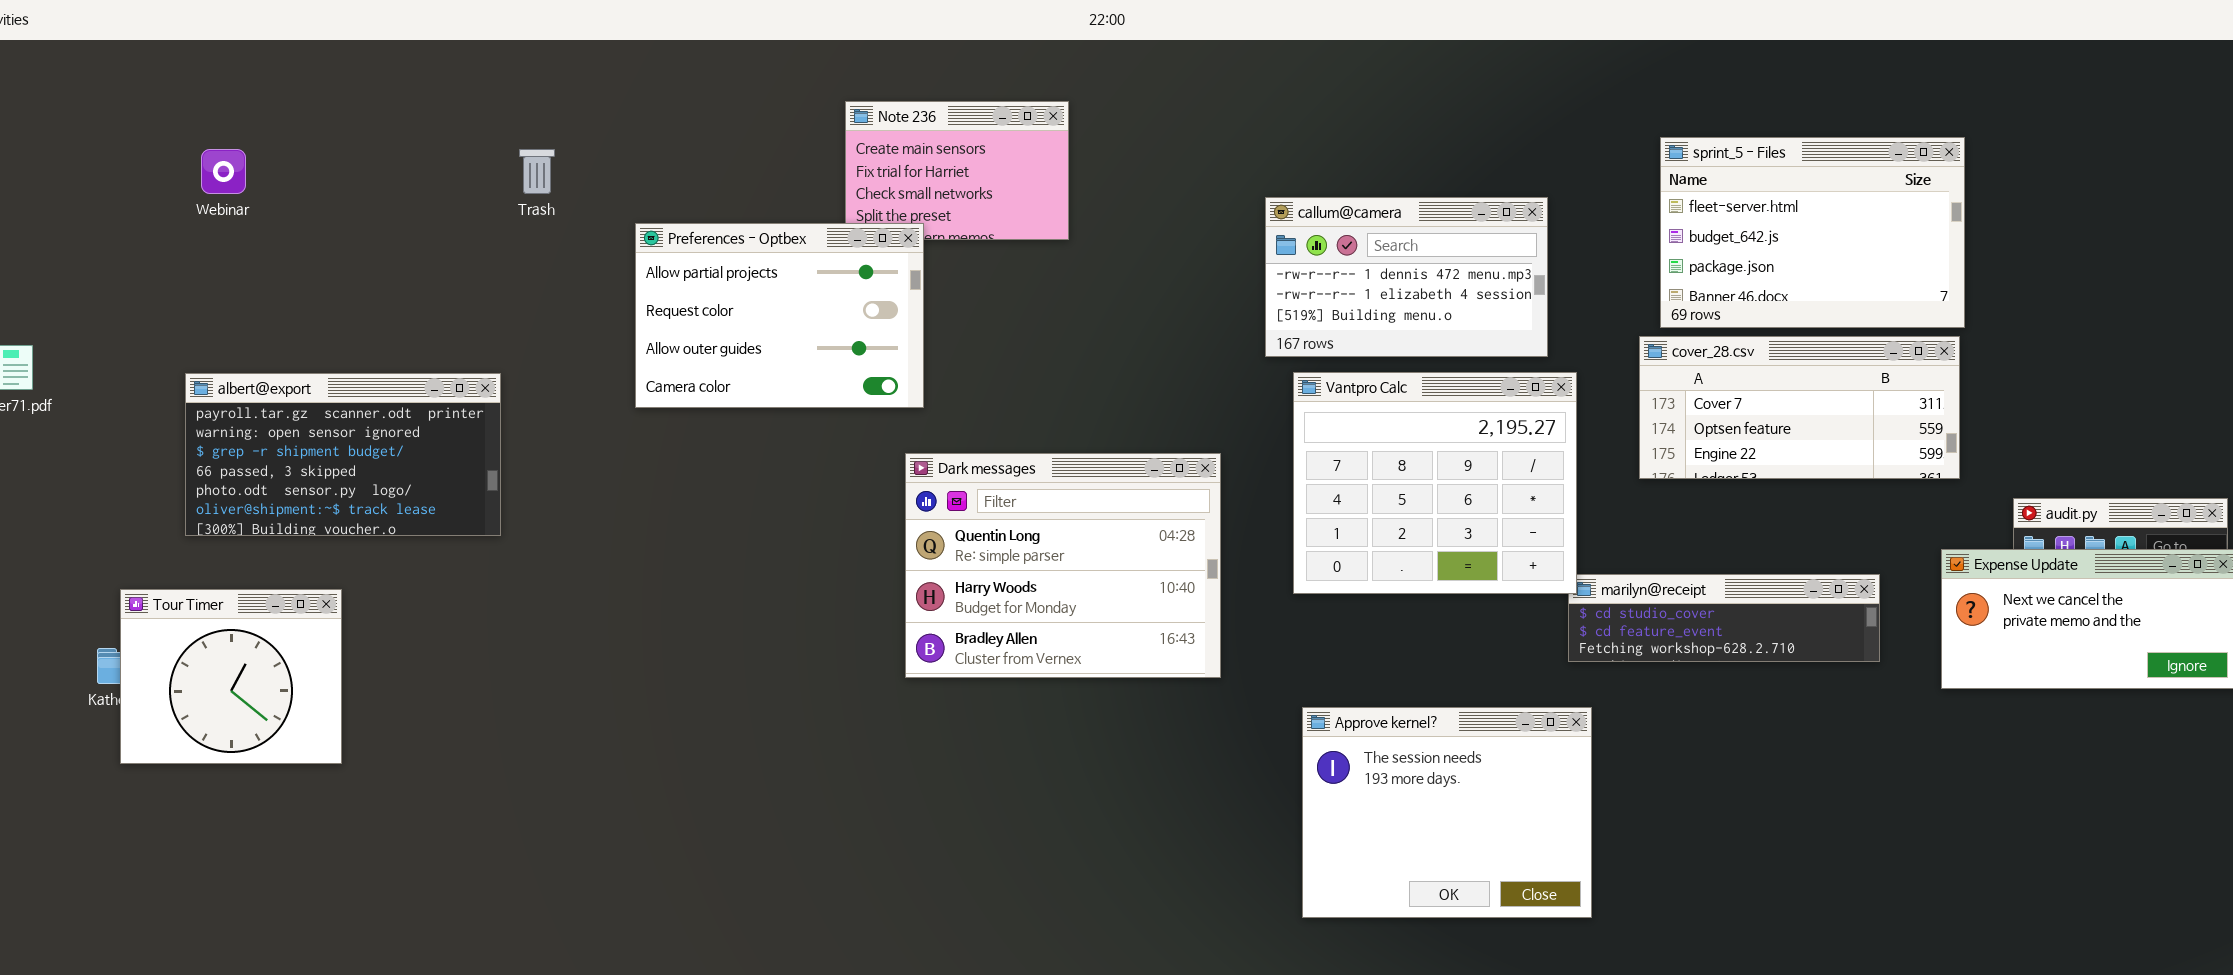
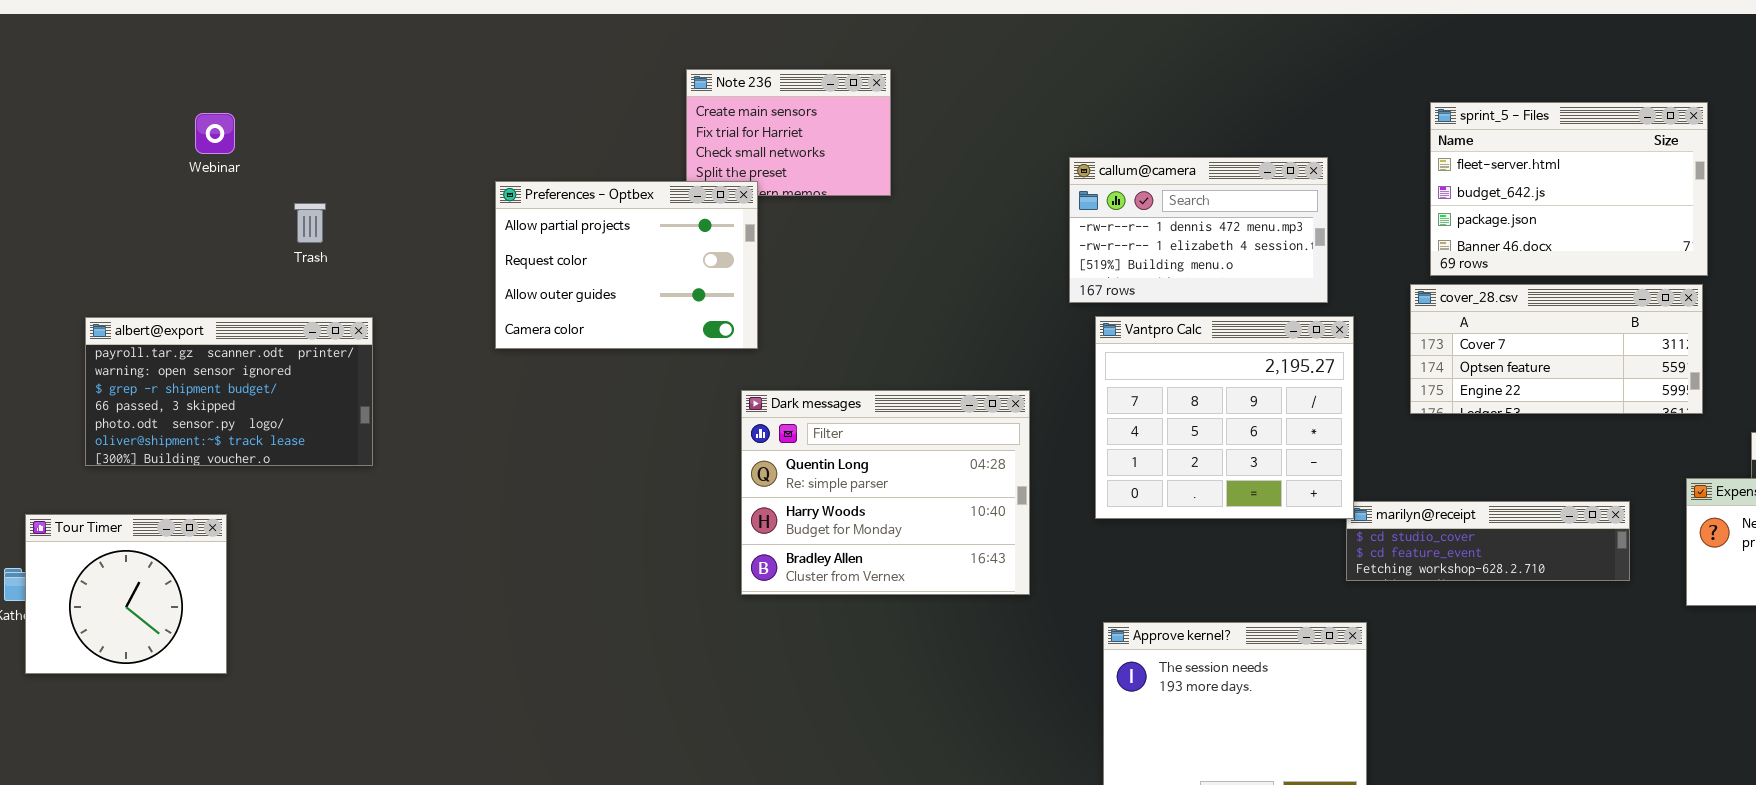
Webinar: [201,149,246,194] -> [195,113,235,154], moved
Trash: [519,149,555,194] -> [294,203,326,243], moved

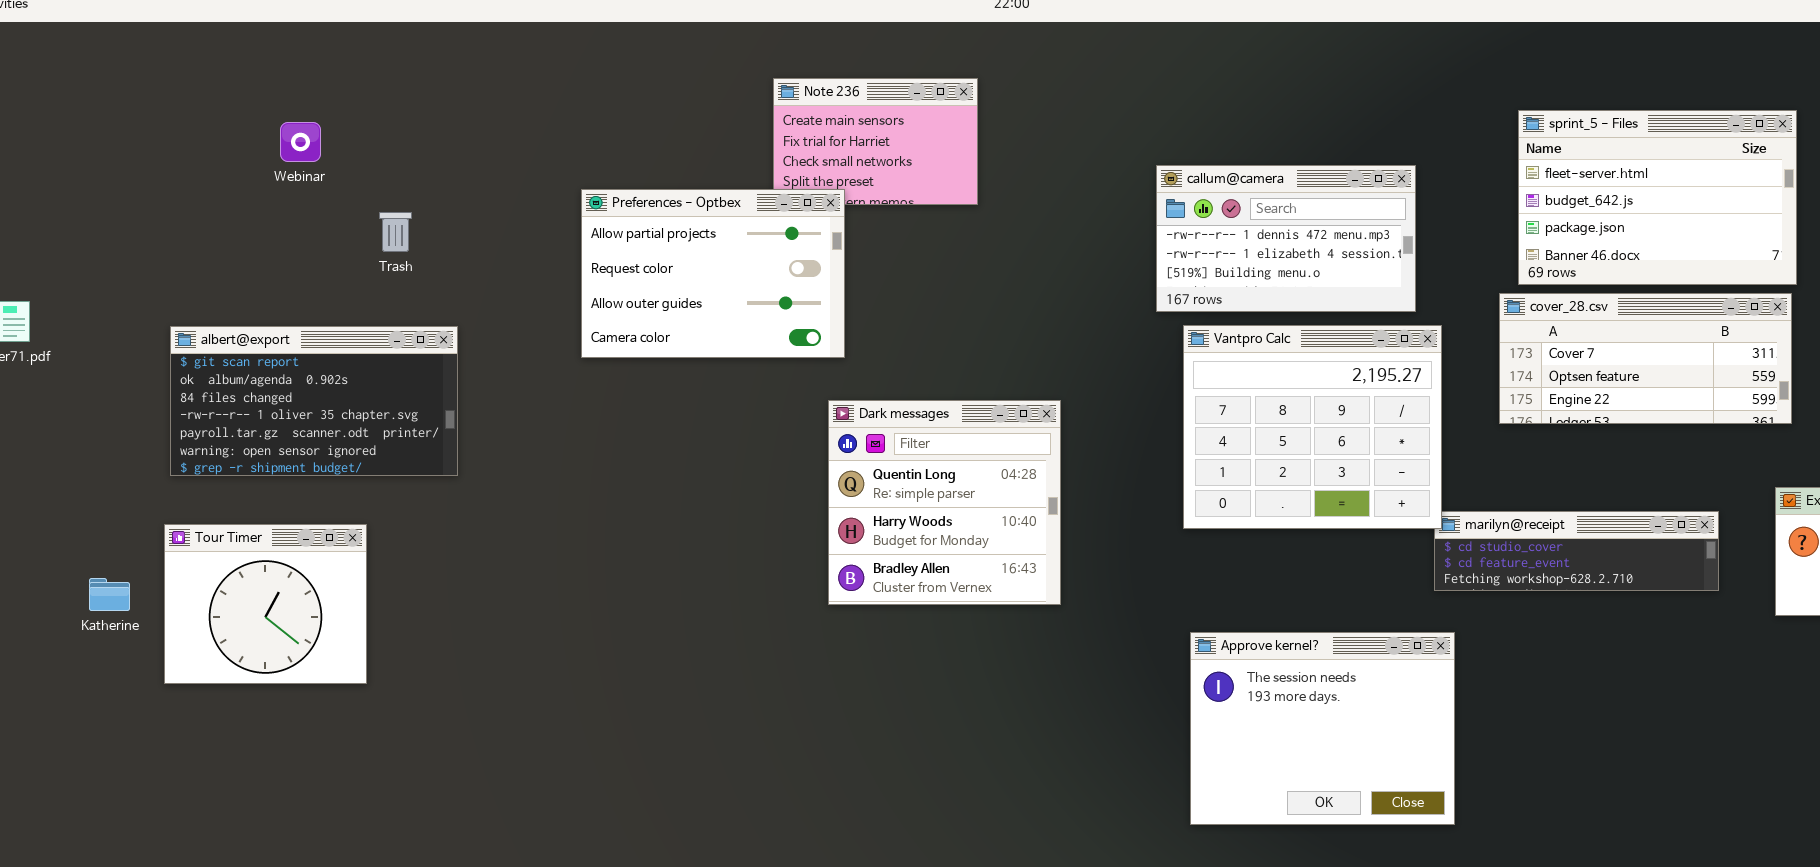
albert@export: [85,317,373,466] -> [170,326,458,476], scrolled up 4 rows
Dark messages: [741,390,1030,595] -> [828,400,1061,605], resized
Tour Timer: [25,514,227,674] -> [164,524,367,684], moved

